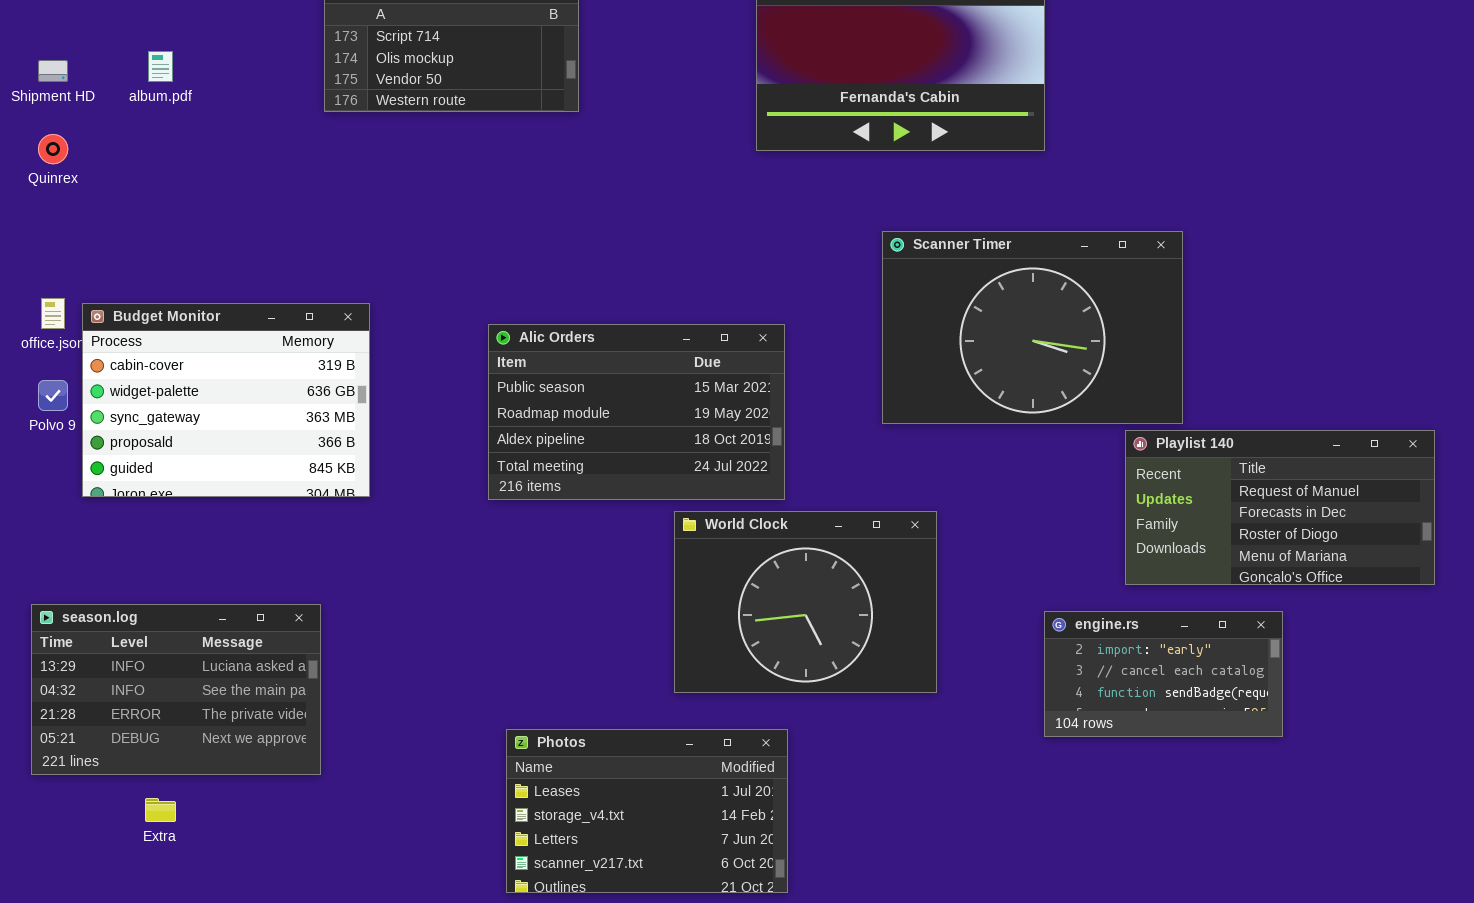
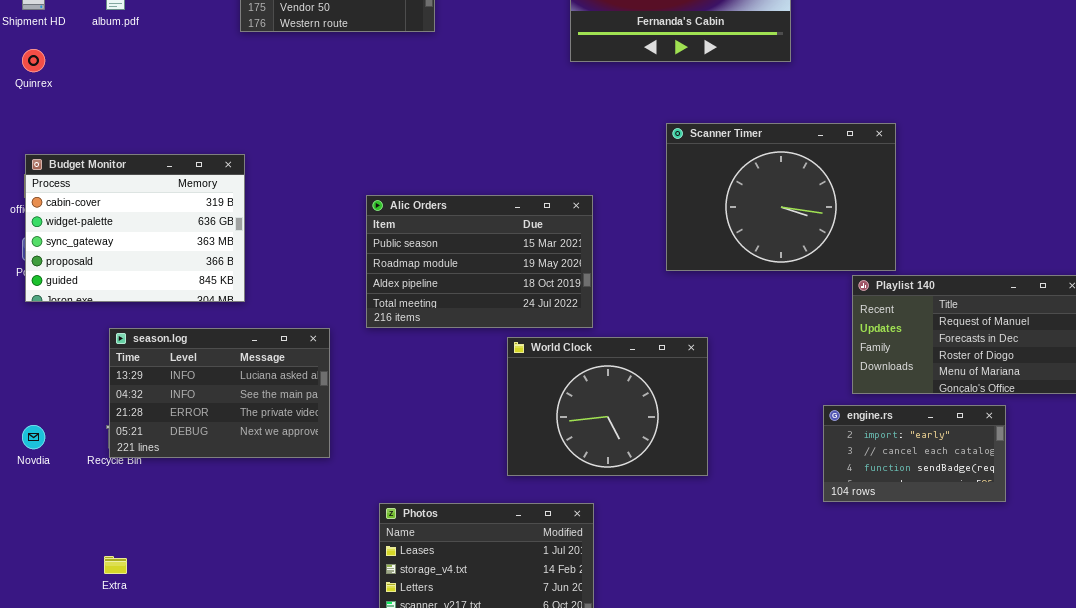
Budget Monitor: [82,303,370,497] -> [25,154,245,302], moved
season.log: [31,604,321,775] -> [109,328,330,458], moved
engine.rs: [1044,611,1283,737] -> [823,405,1006,502], moved

